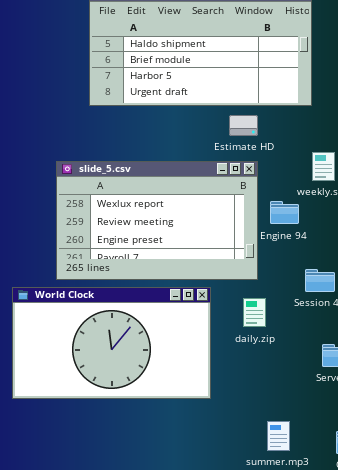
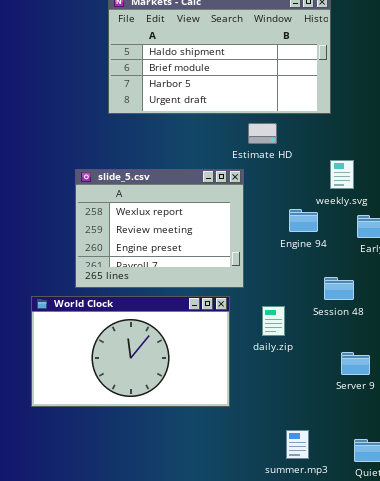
slide_5.csv: [56,161,258,280] -> [75,169,244,288], resized

